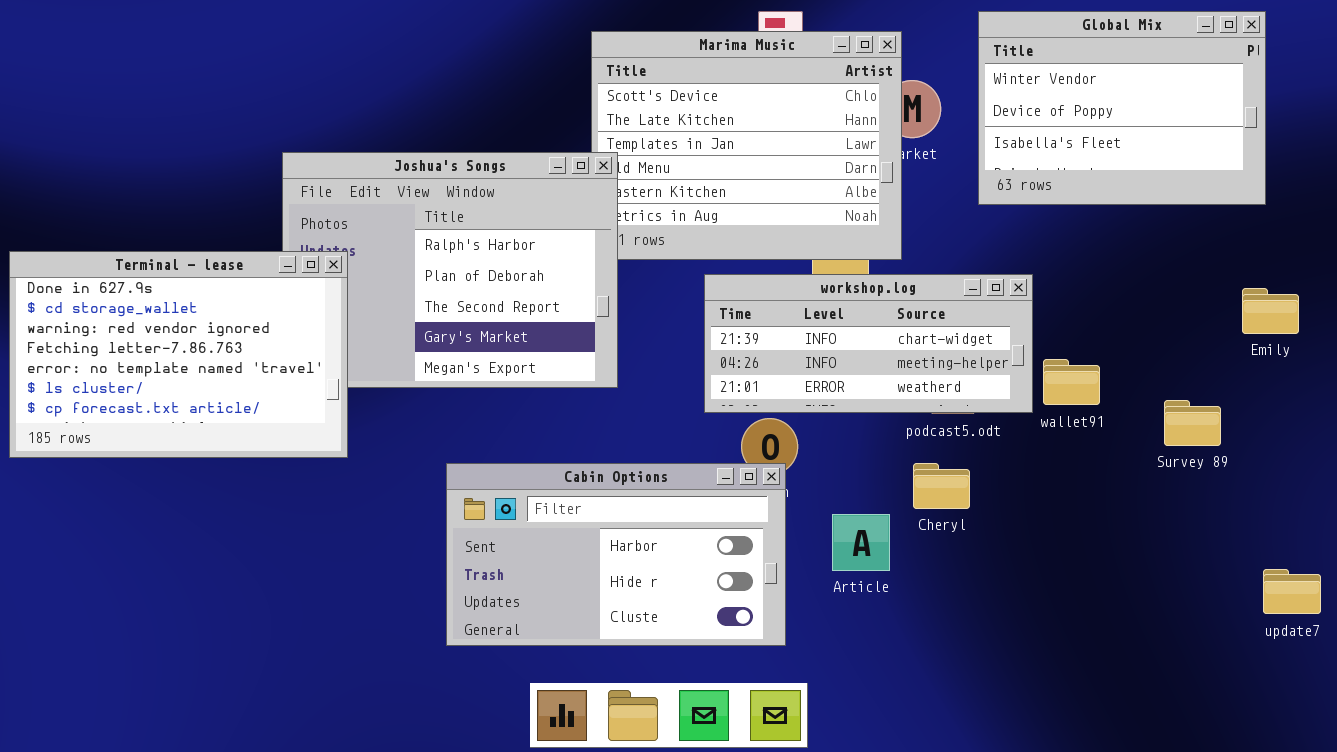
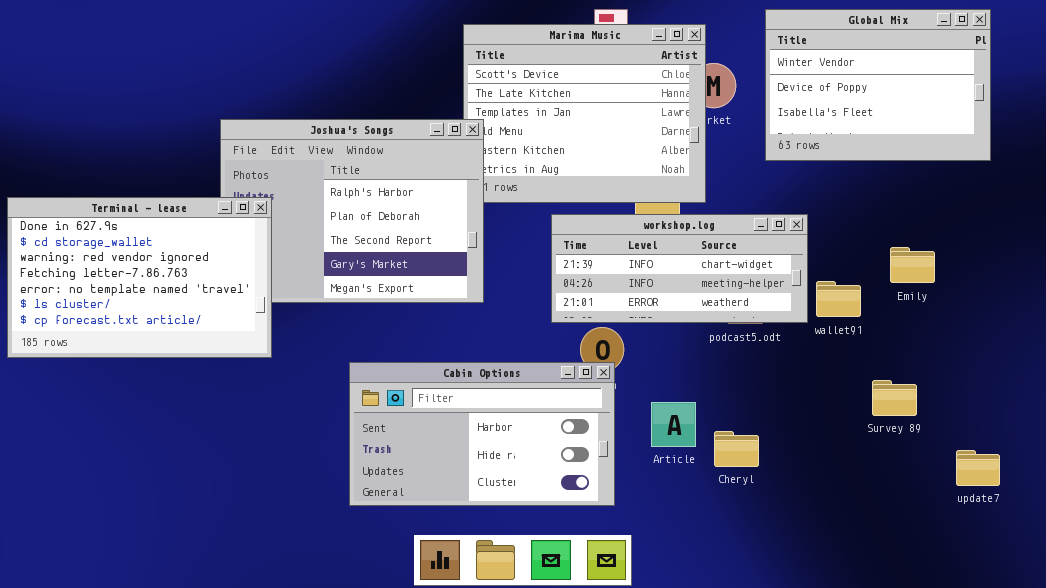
Emily: [1242,288,1299,334] -> [890,247,935,283], moved
Survey 89: [1164,400,1221,446] -> [872,380,917,416], moved
Cheryl: [913,463,970,509] -> [714,431,759,467], moved
update7: [1263,569,1321,614] -> [956,450,1000,486], moved

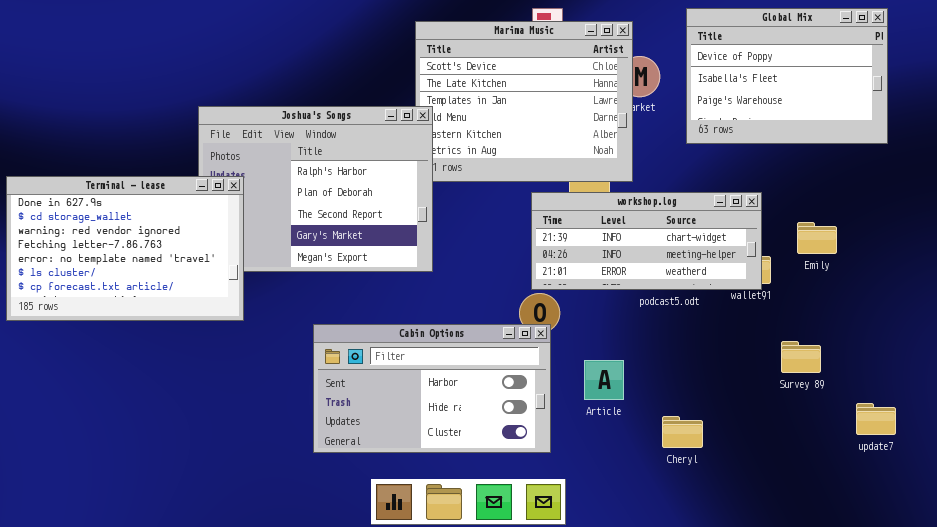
Global Mix: [765,9,991,161] -> [686,8,888,144], scrolled down 1 row
workshop.log: [551,214,808,323] -> [531,192,762,290], moved
Cheryl: [714,431,759,467] -> [662,416,703,448], moved

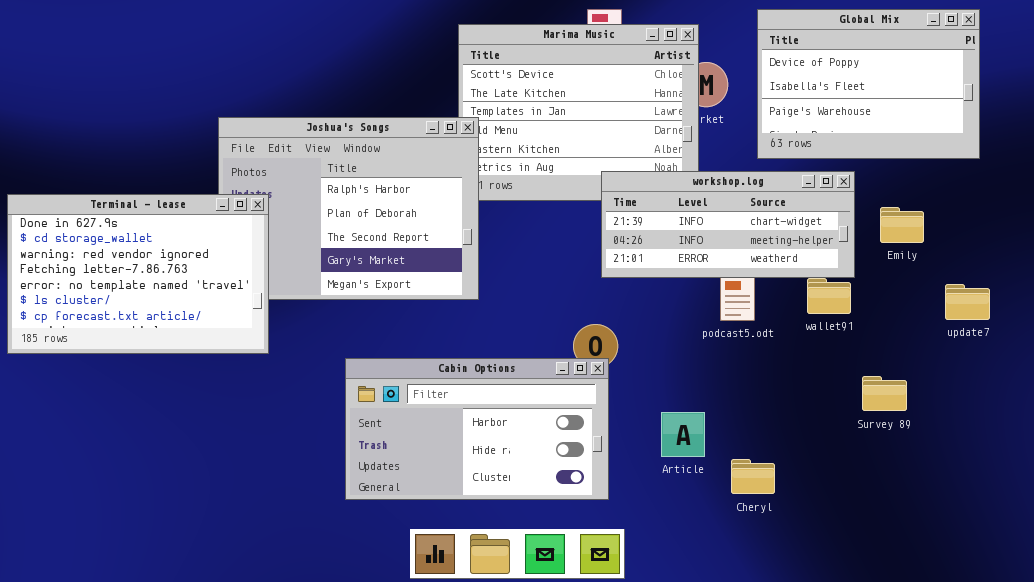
workshop.log: [531,192,762,290] -> [601,171,855,278], moved
Emily: [797,222,837,254] -> [880,207,924,243], moved
Article: [584,360,624,400] -> [661,412,705,457], moved
update7: [856,403,896,435] -> [945,284,990,320], moved

